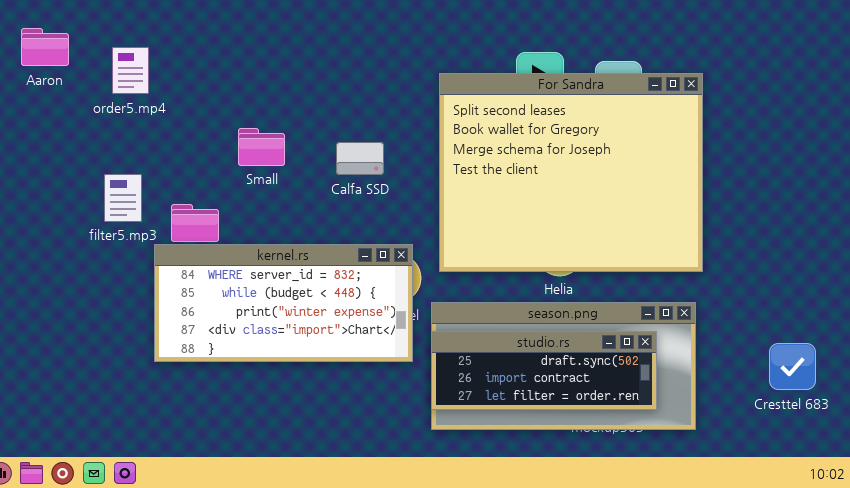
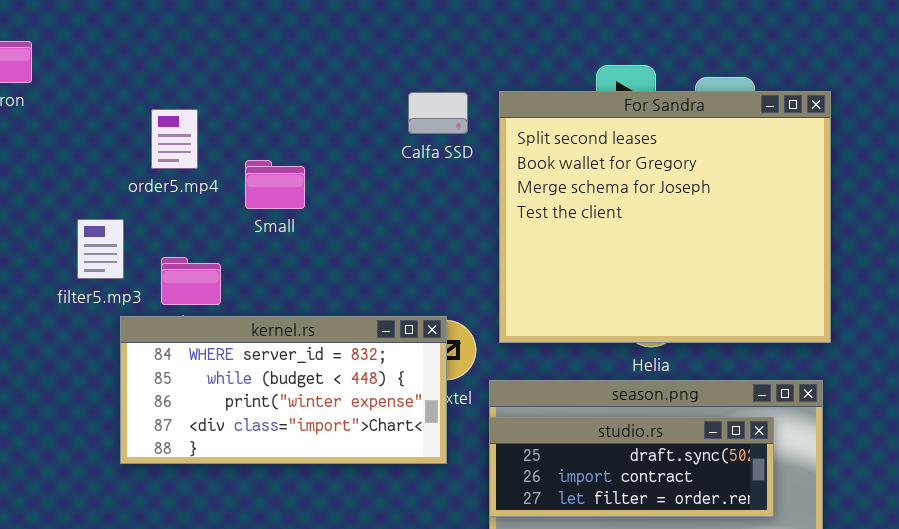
order5.mp4: [112,47,149,94] -> [151,109,198,169], moved
Calfa SSD: [336,142,384,175] -> [408,92,468,134], moved
kernel.rs: [154,244,413,362] -> [120,316,447,464], moved

